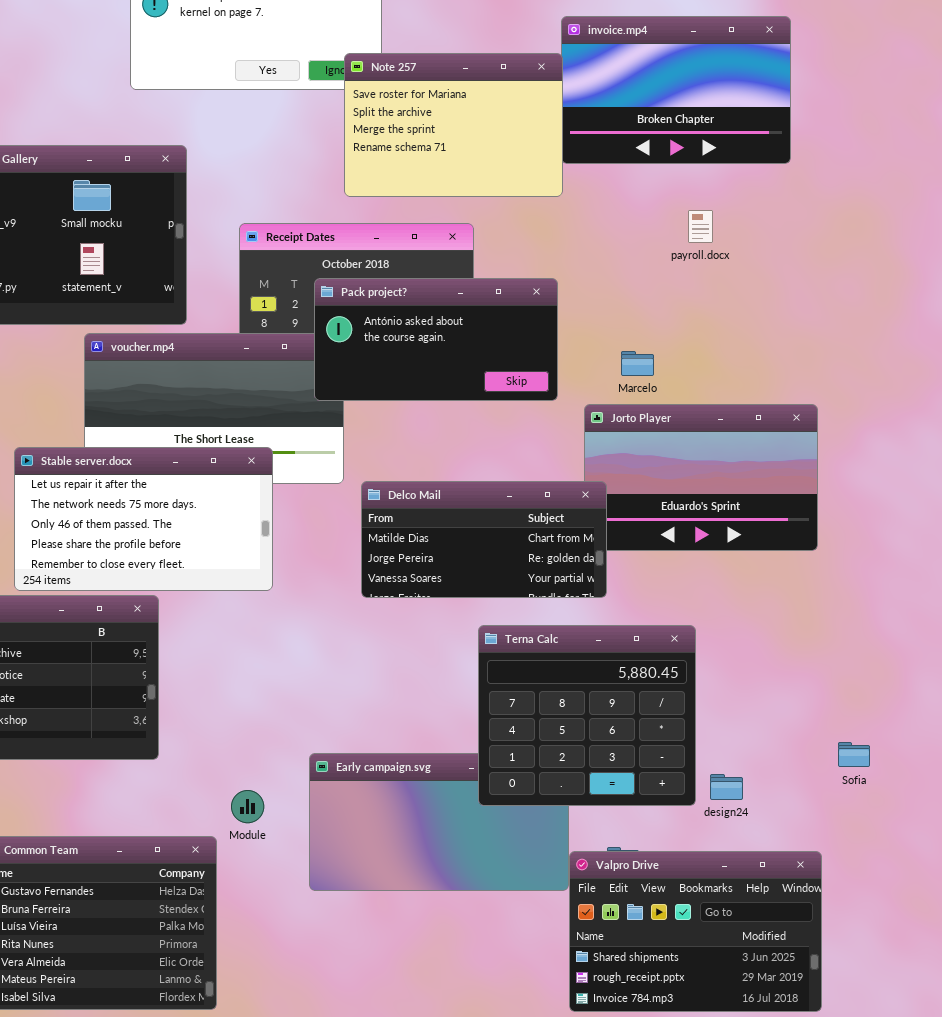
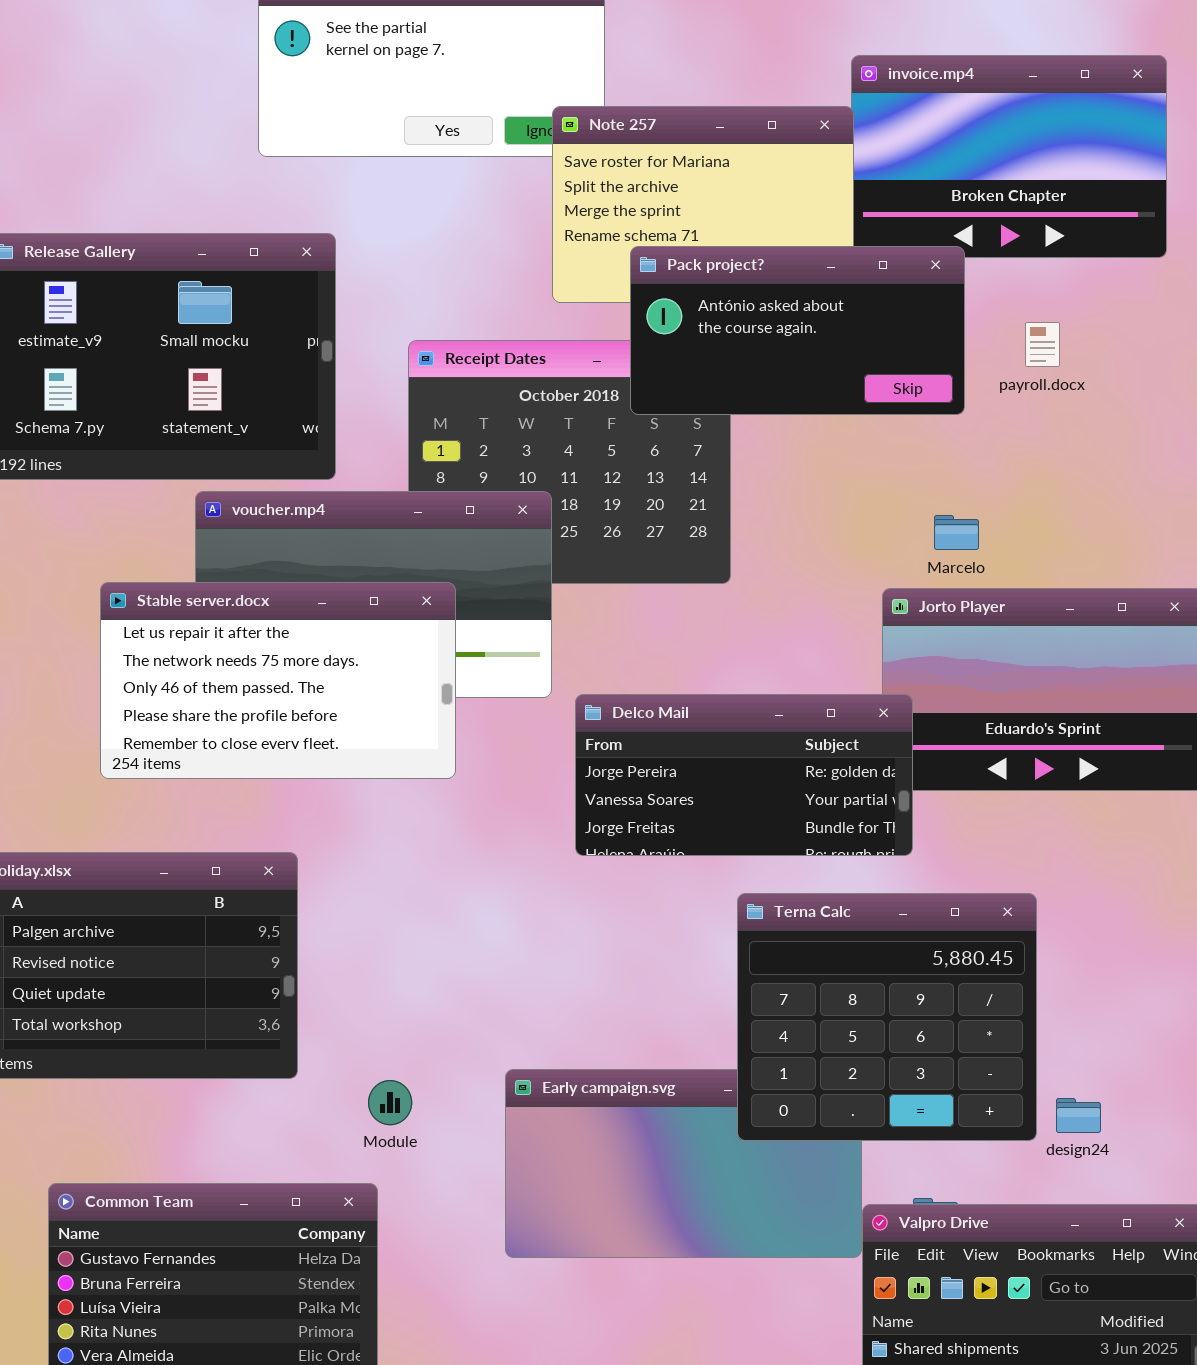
Pack project?: [314,278,558,401] -> [630,246,965,415], moved
Stable server.docx: [14,447,273,591] -> [100,582,456,779], moved
Delco Mail: [361,481,607,598] -> [575,694,913,856], scrolled down 1 row
Module: [231,790,264,823] -> [368,1080,412,1125], moved

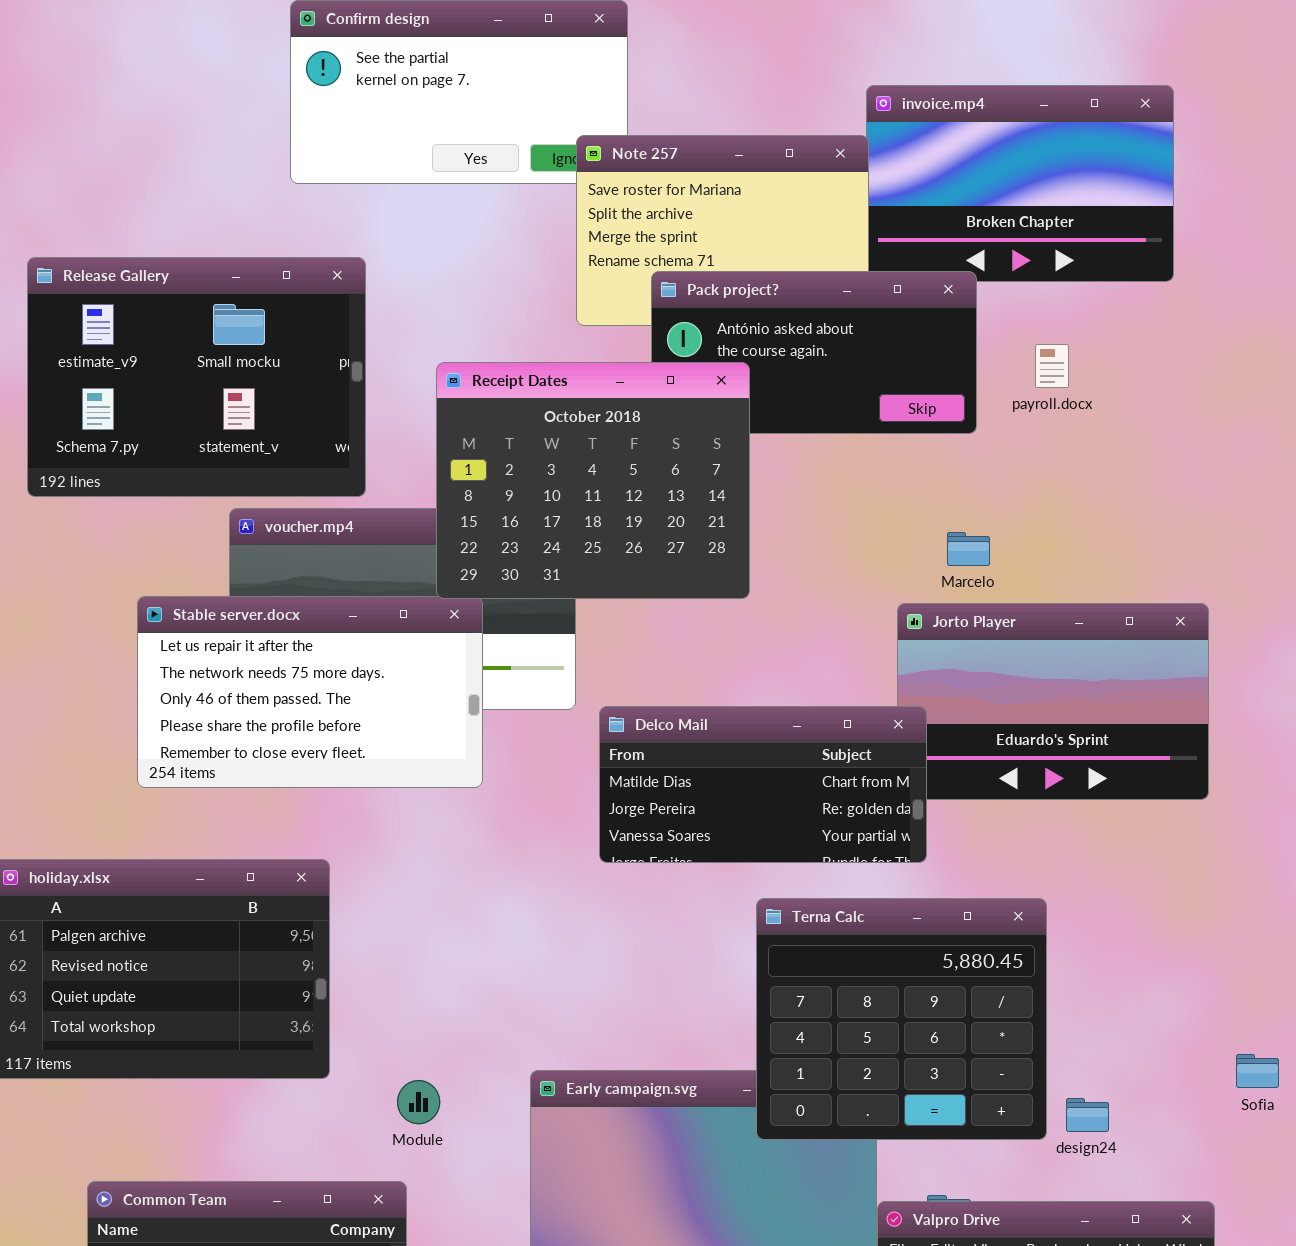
Receipt Dates: [408,340,731,584] -> [436,362,750,599], raised
Delco Mail: [575,694,913,856] -> [599,706,927,863], scrolled up 1 row

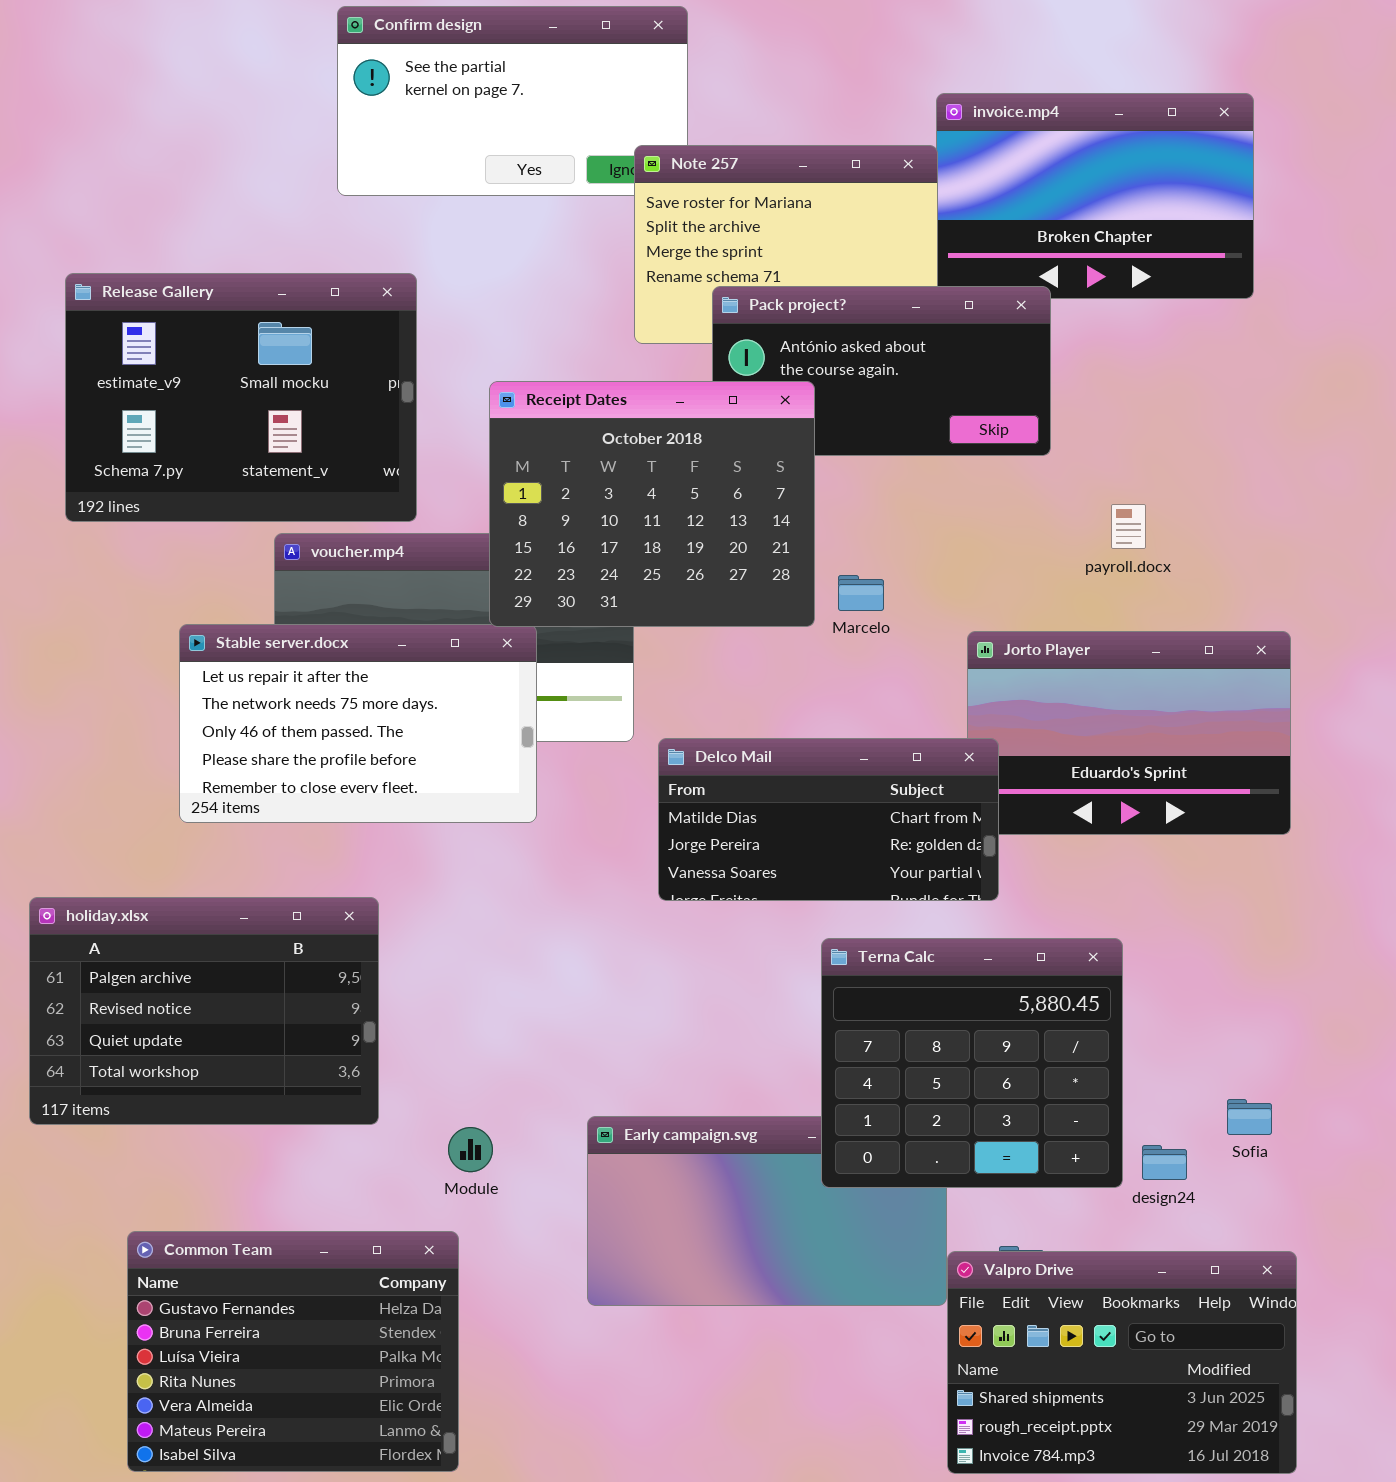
payroll.docx: [1035,344,1069,388] -> [1111,504,1146,549], moved
Marcelo: [947,532,990,566] -> [838,575,884,611], moved
Sofia: [1236,1054,1279,1088] -> [1227,1099,1272,1135], moved

